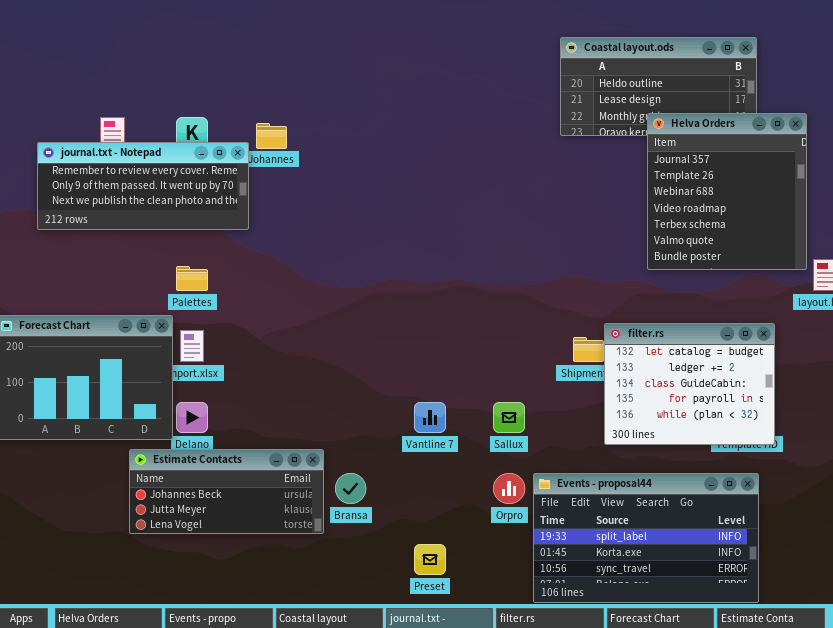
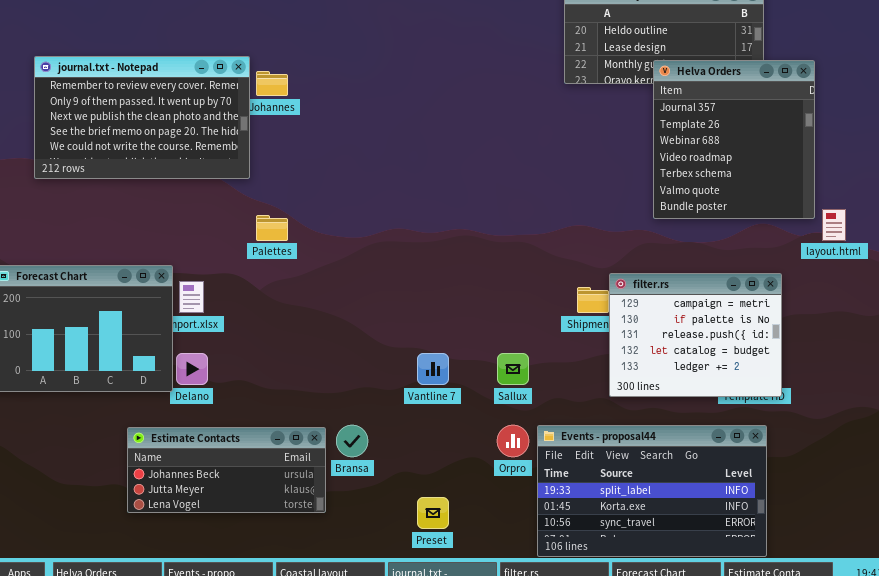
journal.txt - Notepad: [37,142,249,230] -> [34,56,250,179], resized
Palettes: [176,266,208,291] -> [256,215,288,241], moved
filter.rs: [604,323,775,445] -> [609,273,782,397], scrolled up 3 rows
Estimate Contacts: [129,449,324,534] -> [127,427,326,513], moved

